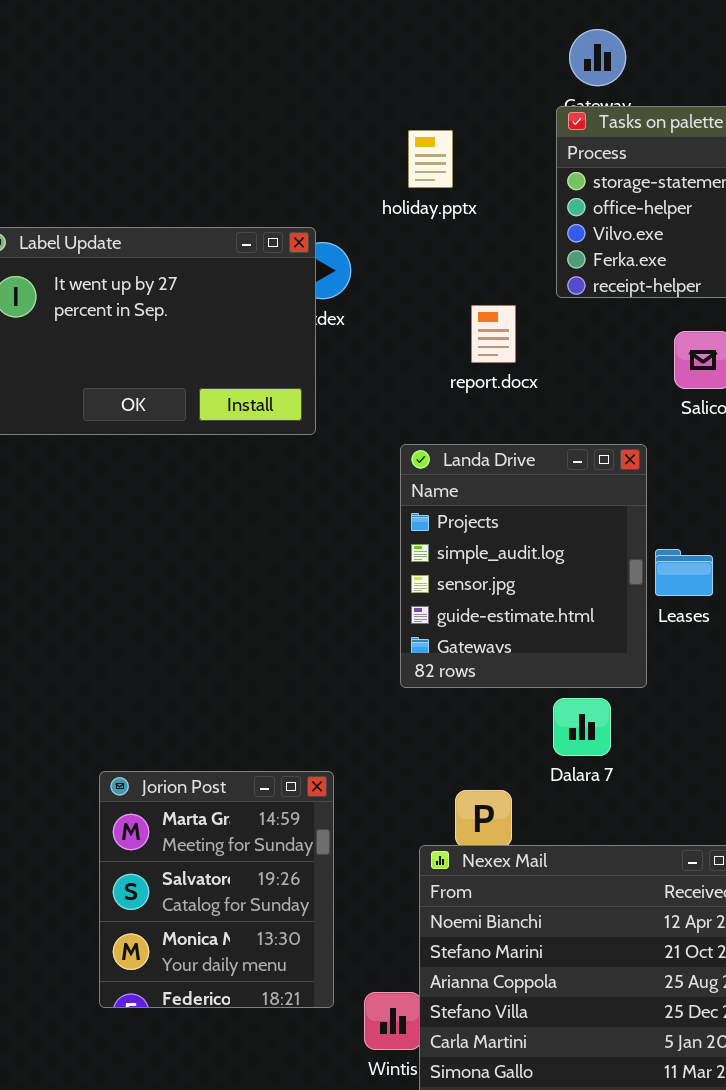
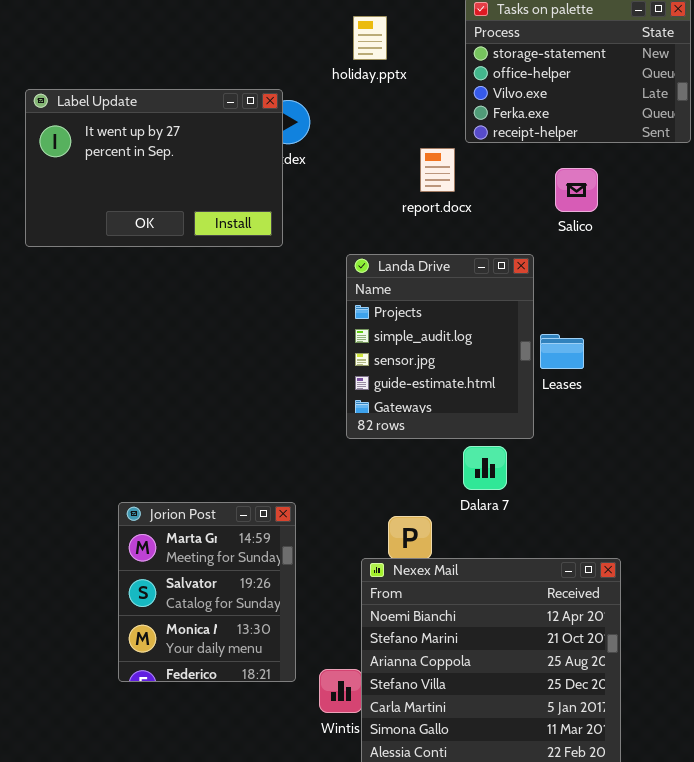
report.docx: [471,305,516,363] -> [420,148,455,192], moved

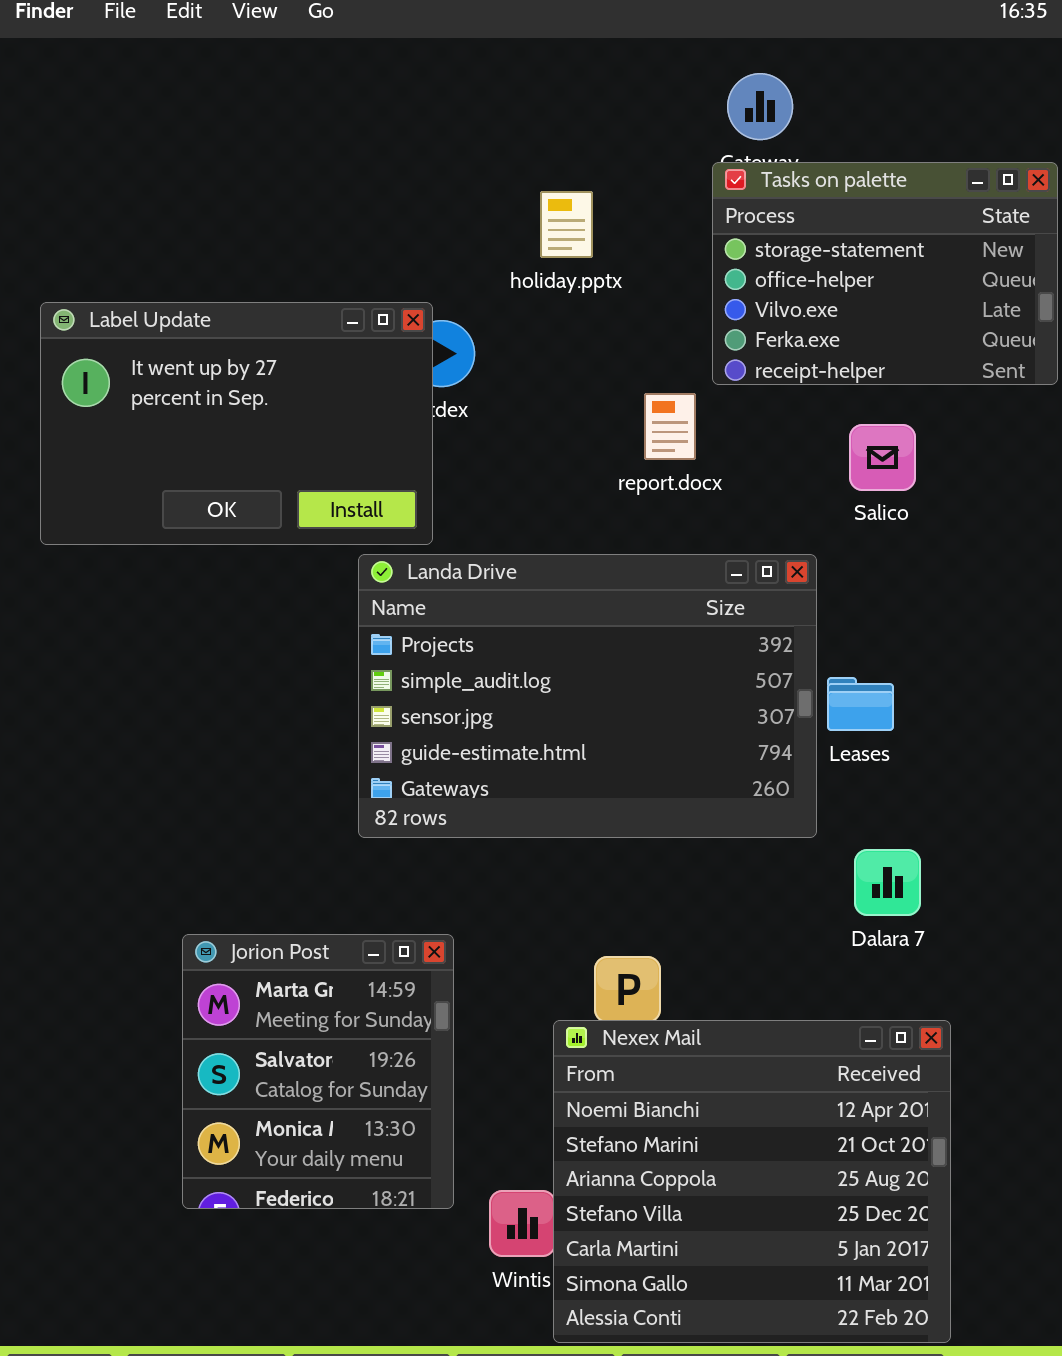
Landa Drive: [346,254,534,439] -> [358,554,817,838], resized
Dalara 7: [463,446,507,490] -> [854,849,921,916], moved

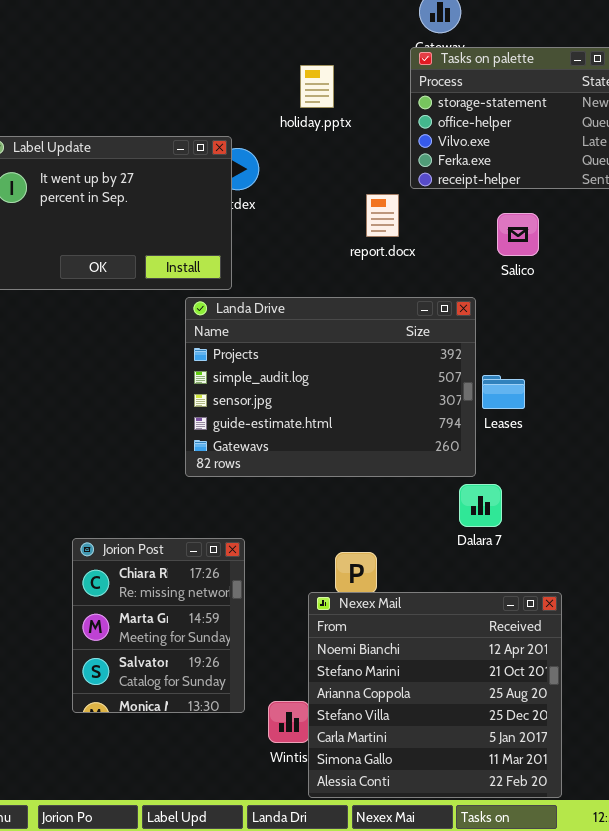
Dalara 7: [854,849,921,916] -> [459,484,502,527], moved
Jorion Post: [182,934,454,1209] -> [72,538,245,713], scrolled up 1 row

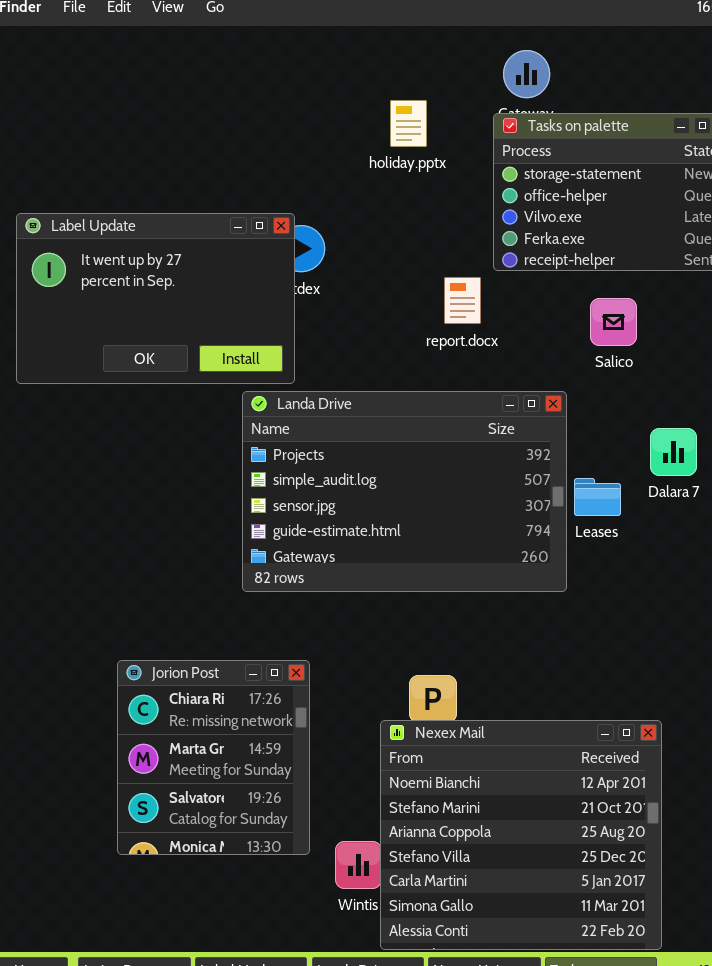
holiday.pptx: [300,65,334,108] -> [390,100,427,147], moved
Dalara 7: [459,484,502,527] -> [650,428,697,476], moved

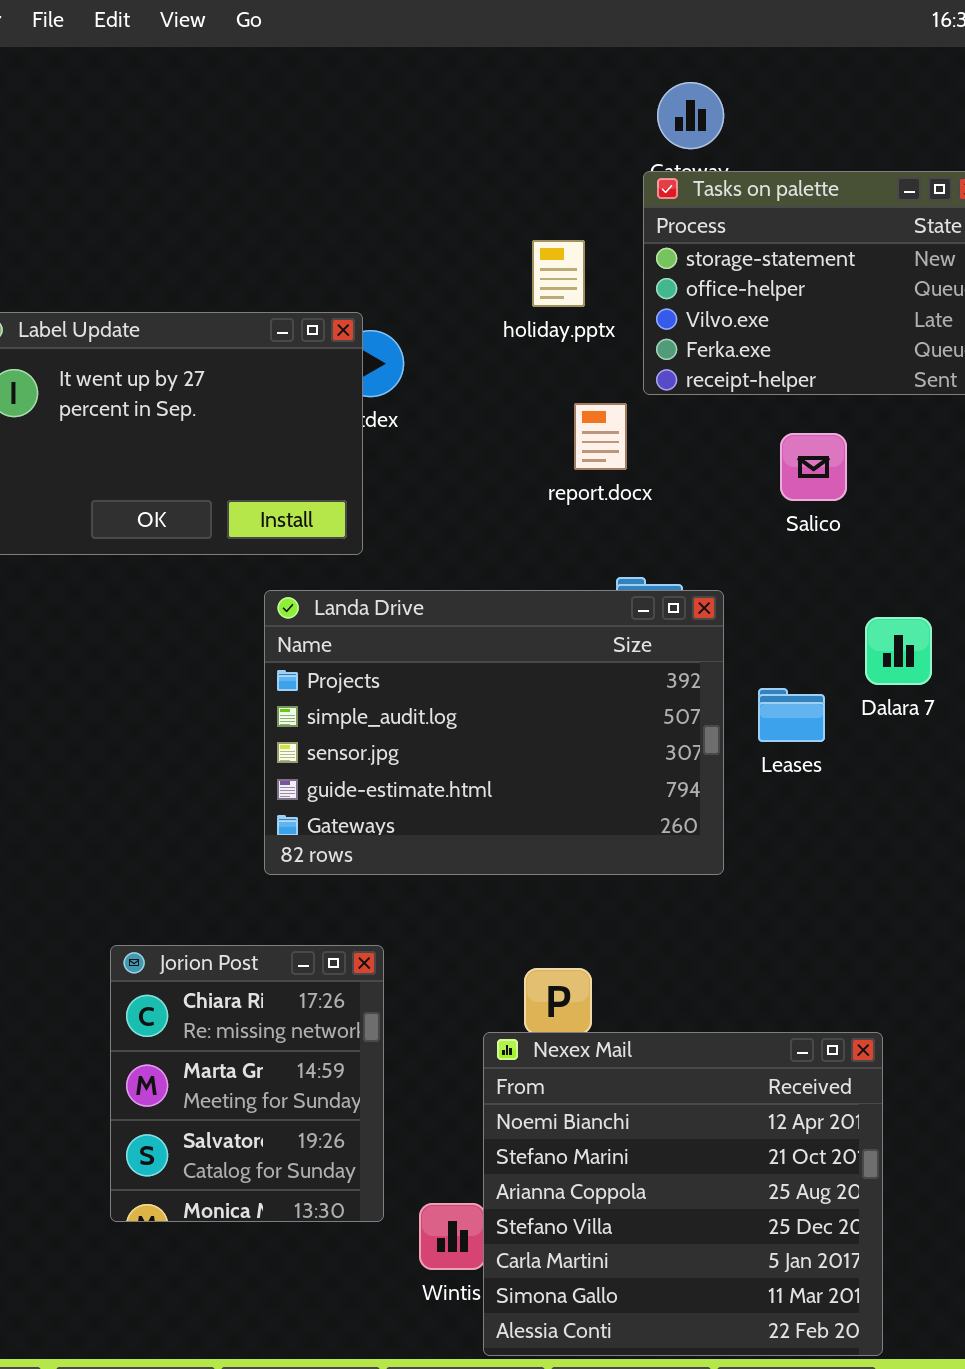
holiday.pptx: [390,100,427,147] -> [532,240,585,307], moved
Landa Drive: [242,391,567,592] -> [264,590,724,875], moved

